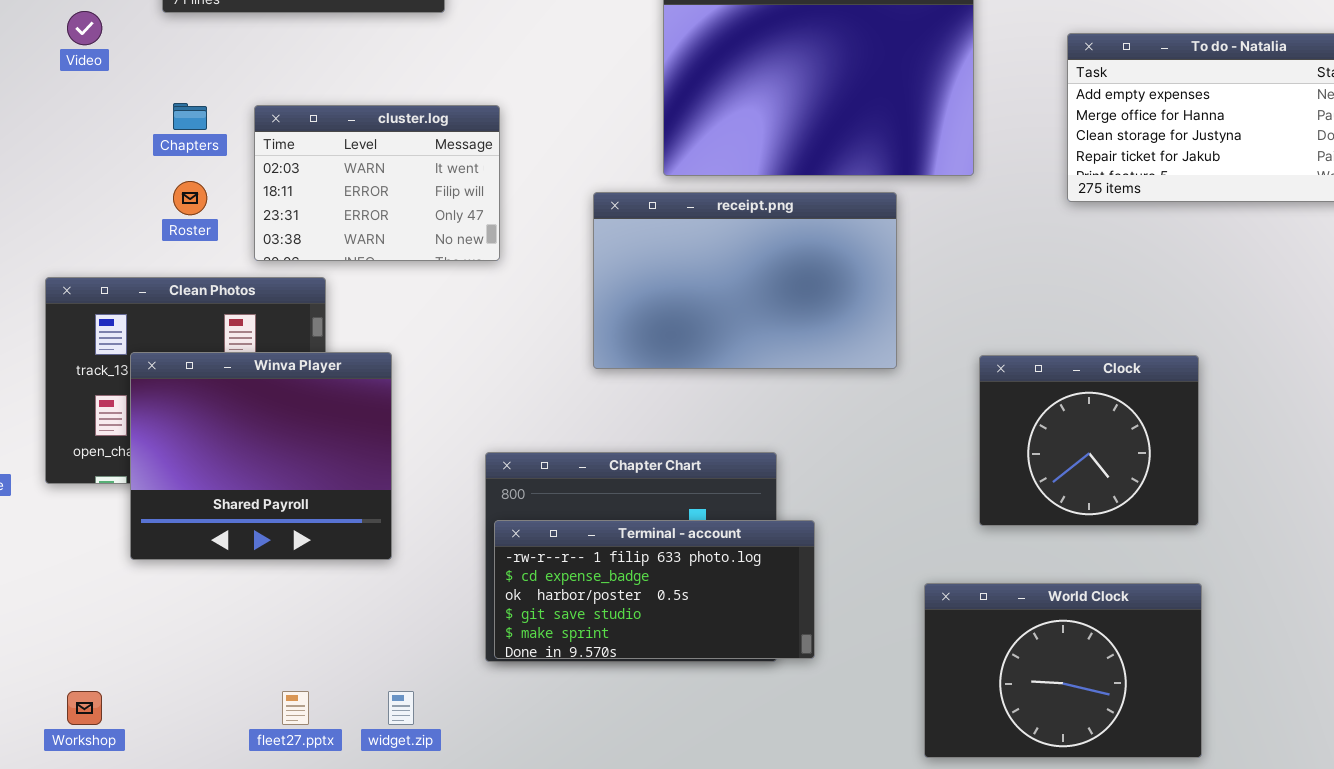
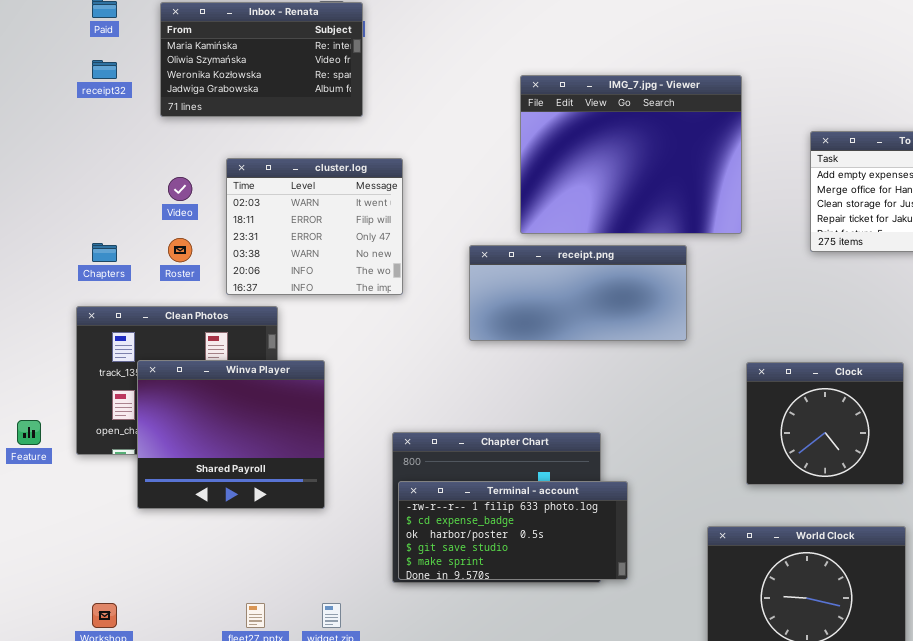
Video: [67,11,102,45] -> [168,177,192,201], moved
Chapters: [173,103,207,130] -> [92,243,117,262], moved
cluster.log: [254,105,500,261] -> [226,158,403,295], resized
receipt.png: [593,192,897,369] -> [469,245,687,341], resized

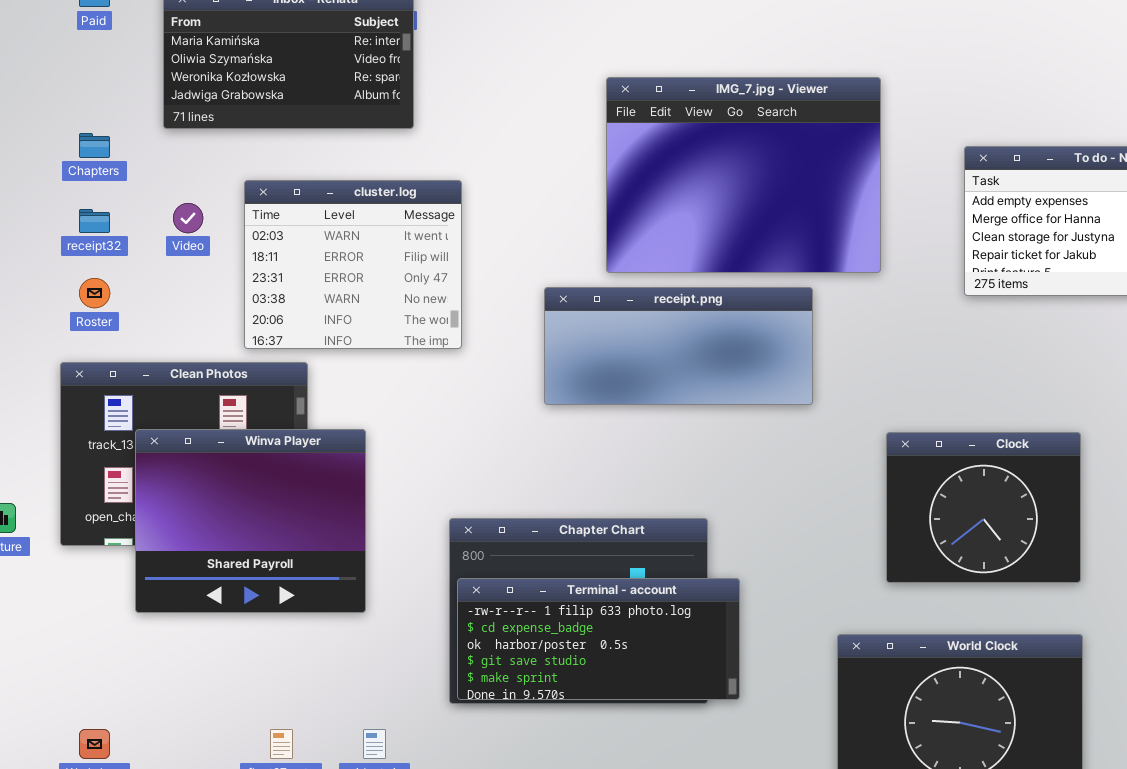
receipt32: [92,60,117,79] -> [79,209,110,233], moved
Roster: [168,238,192,262] -> [79,278,110,308], moved
Chapters: [92,243,117,262] -> [79,133,110,158], moved

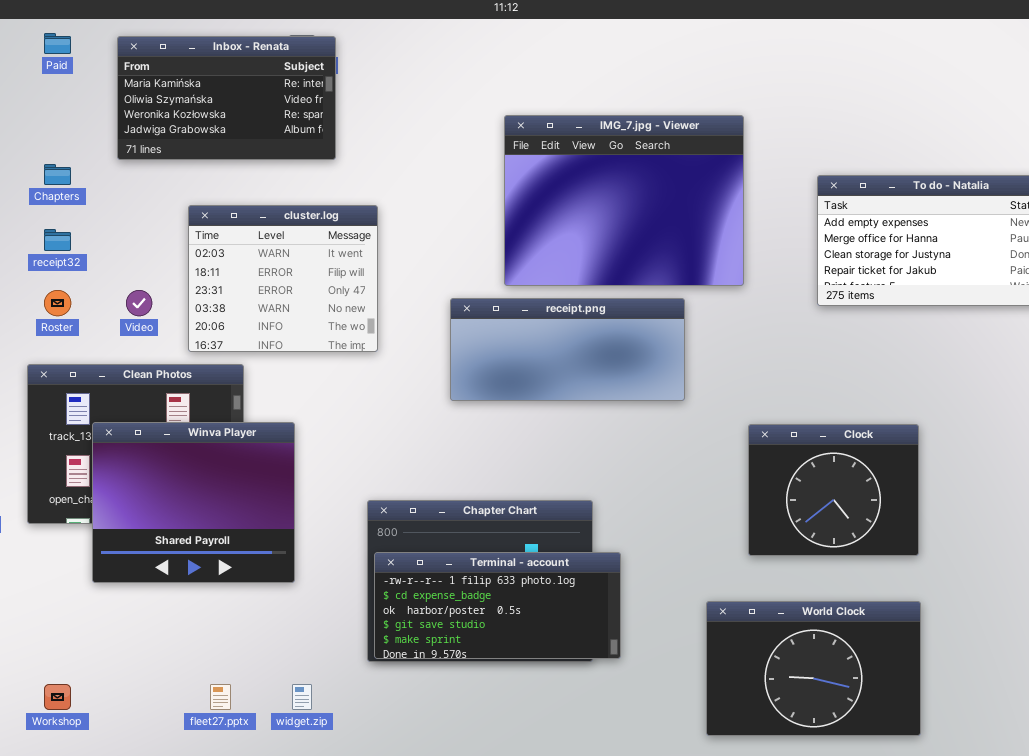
Video: [173,203,203,233] -> [126,290,152,316], moved

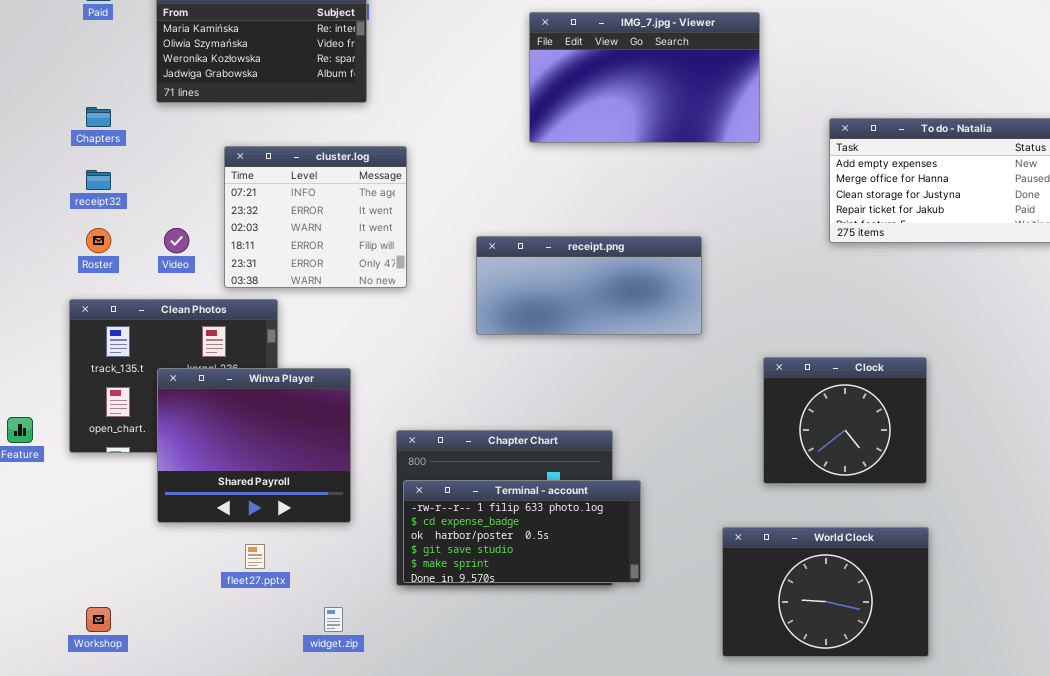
IMG_7.jpg - Viewer: [504,115,744,286] -> [529,12,760,143], moved, resized
cluster.log: [188,205,378,352] -> [224,146,407,288], scrolled up 2 rows
Winva Player: [92,422,295,583] -> [157,368,351,523], moved
fleet27.pptx: [210,684,231,710] -> [245,544,265,569], moved

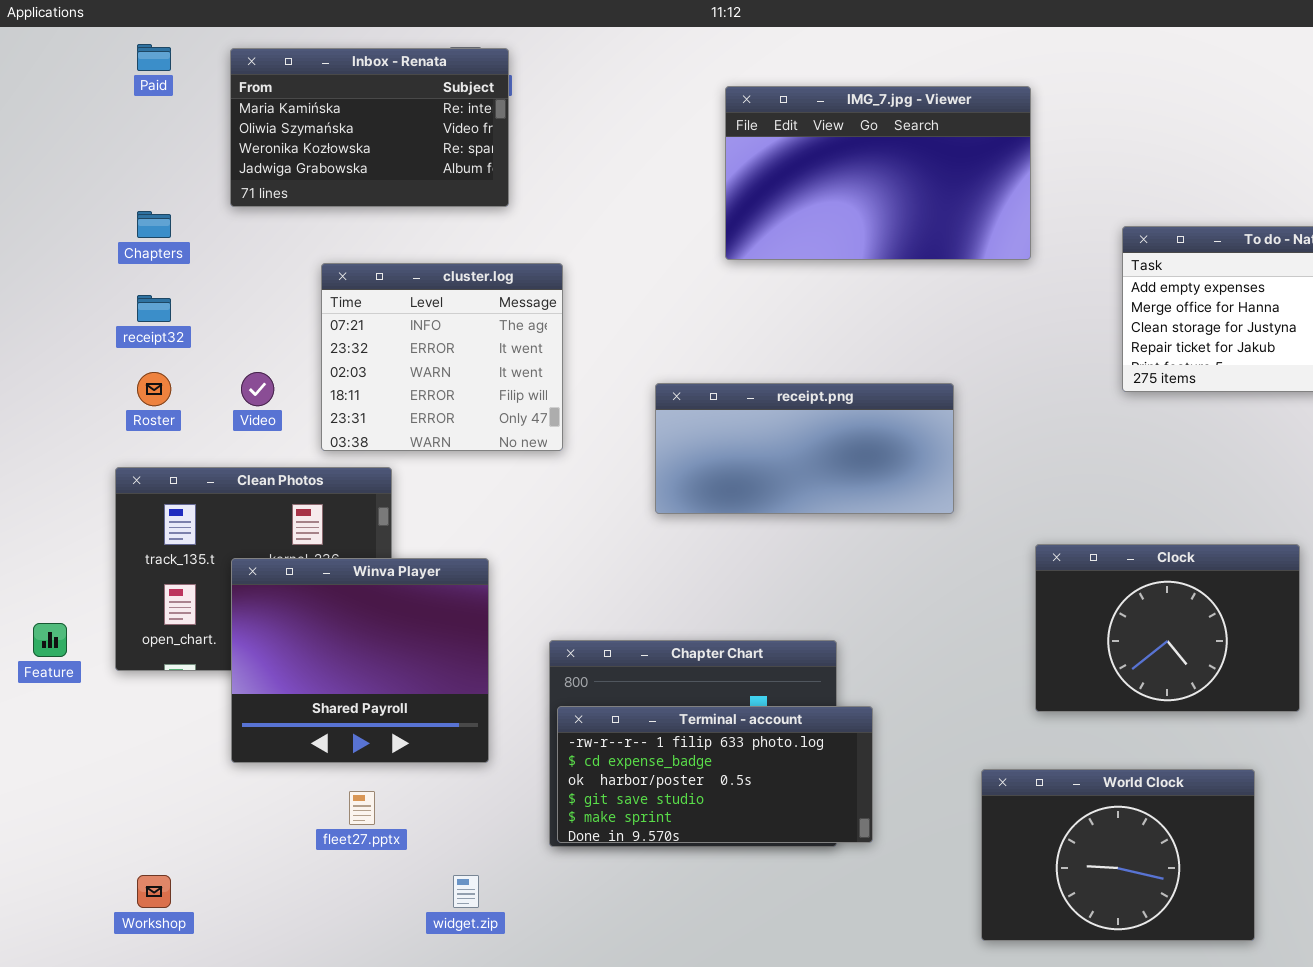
Clock: [763,357,927,484] -> [1035,544,1300,712], resized

